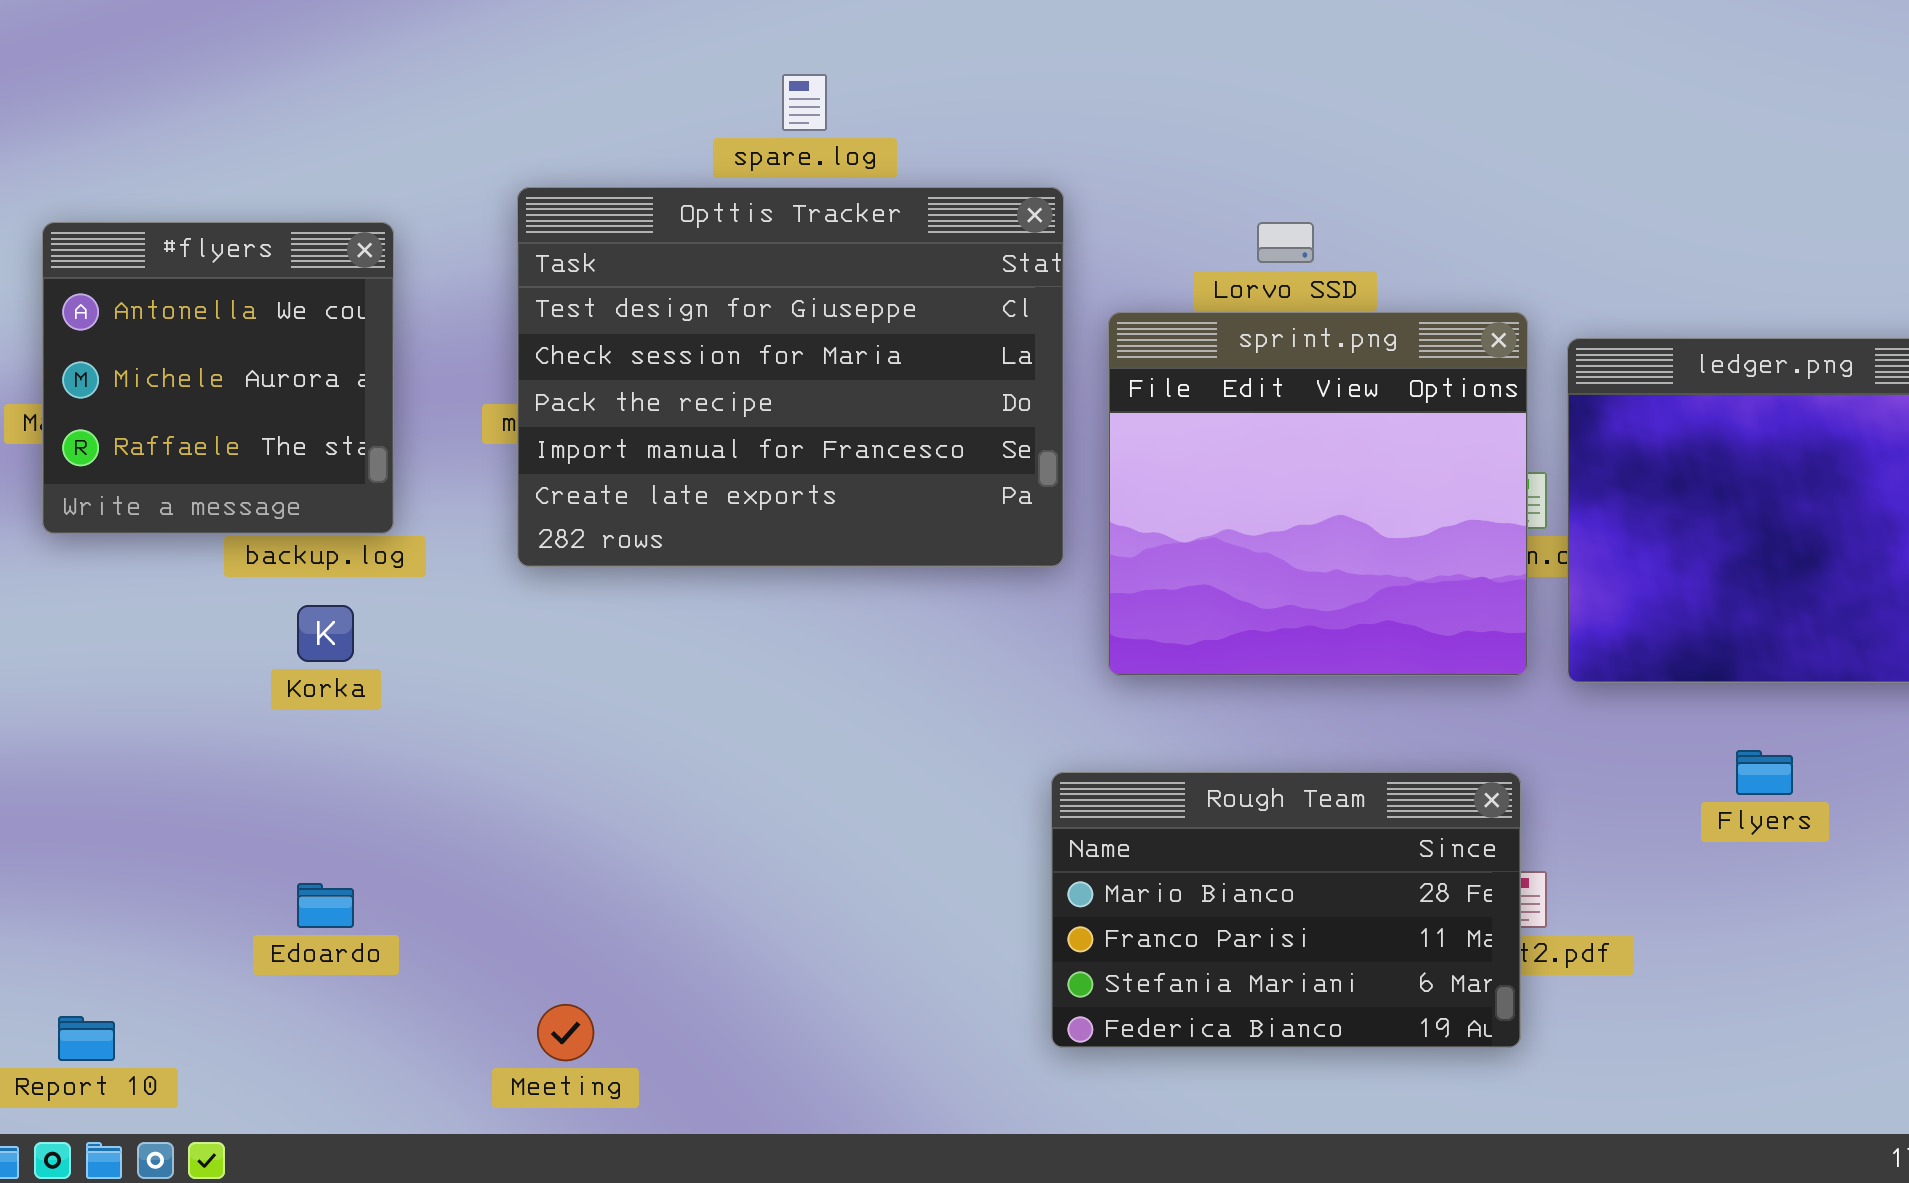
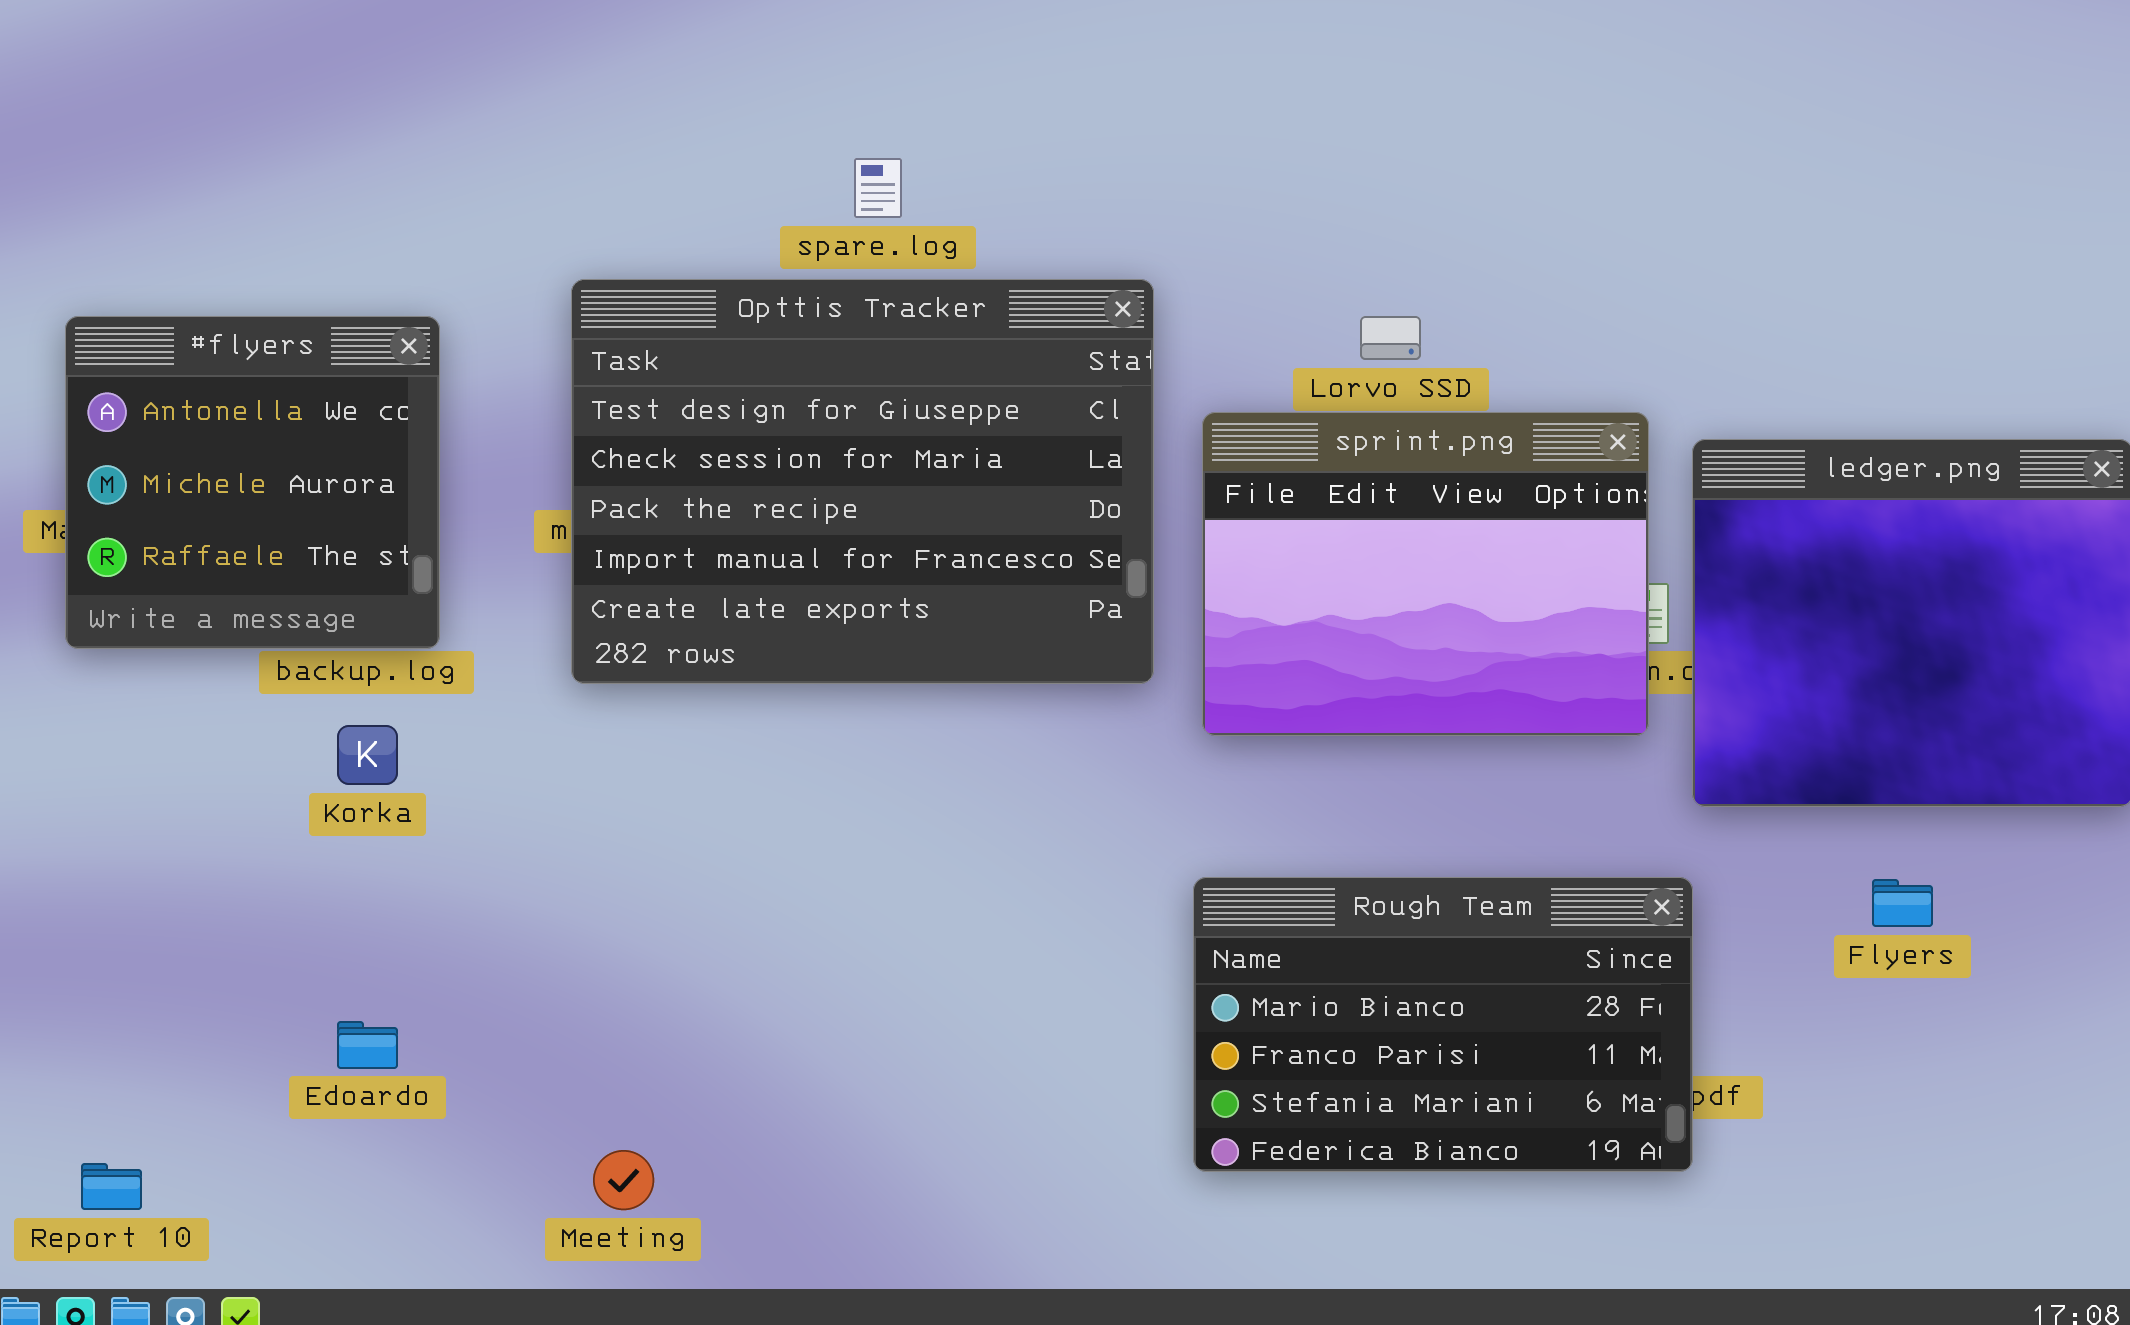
sprint.png: [1108,312,1528,676] -> [1202,412,1649,736], resized
Rough Team: [1051,772,1521,1048] -> [1193,877,1693,1172], moved

